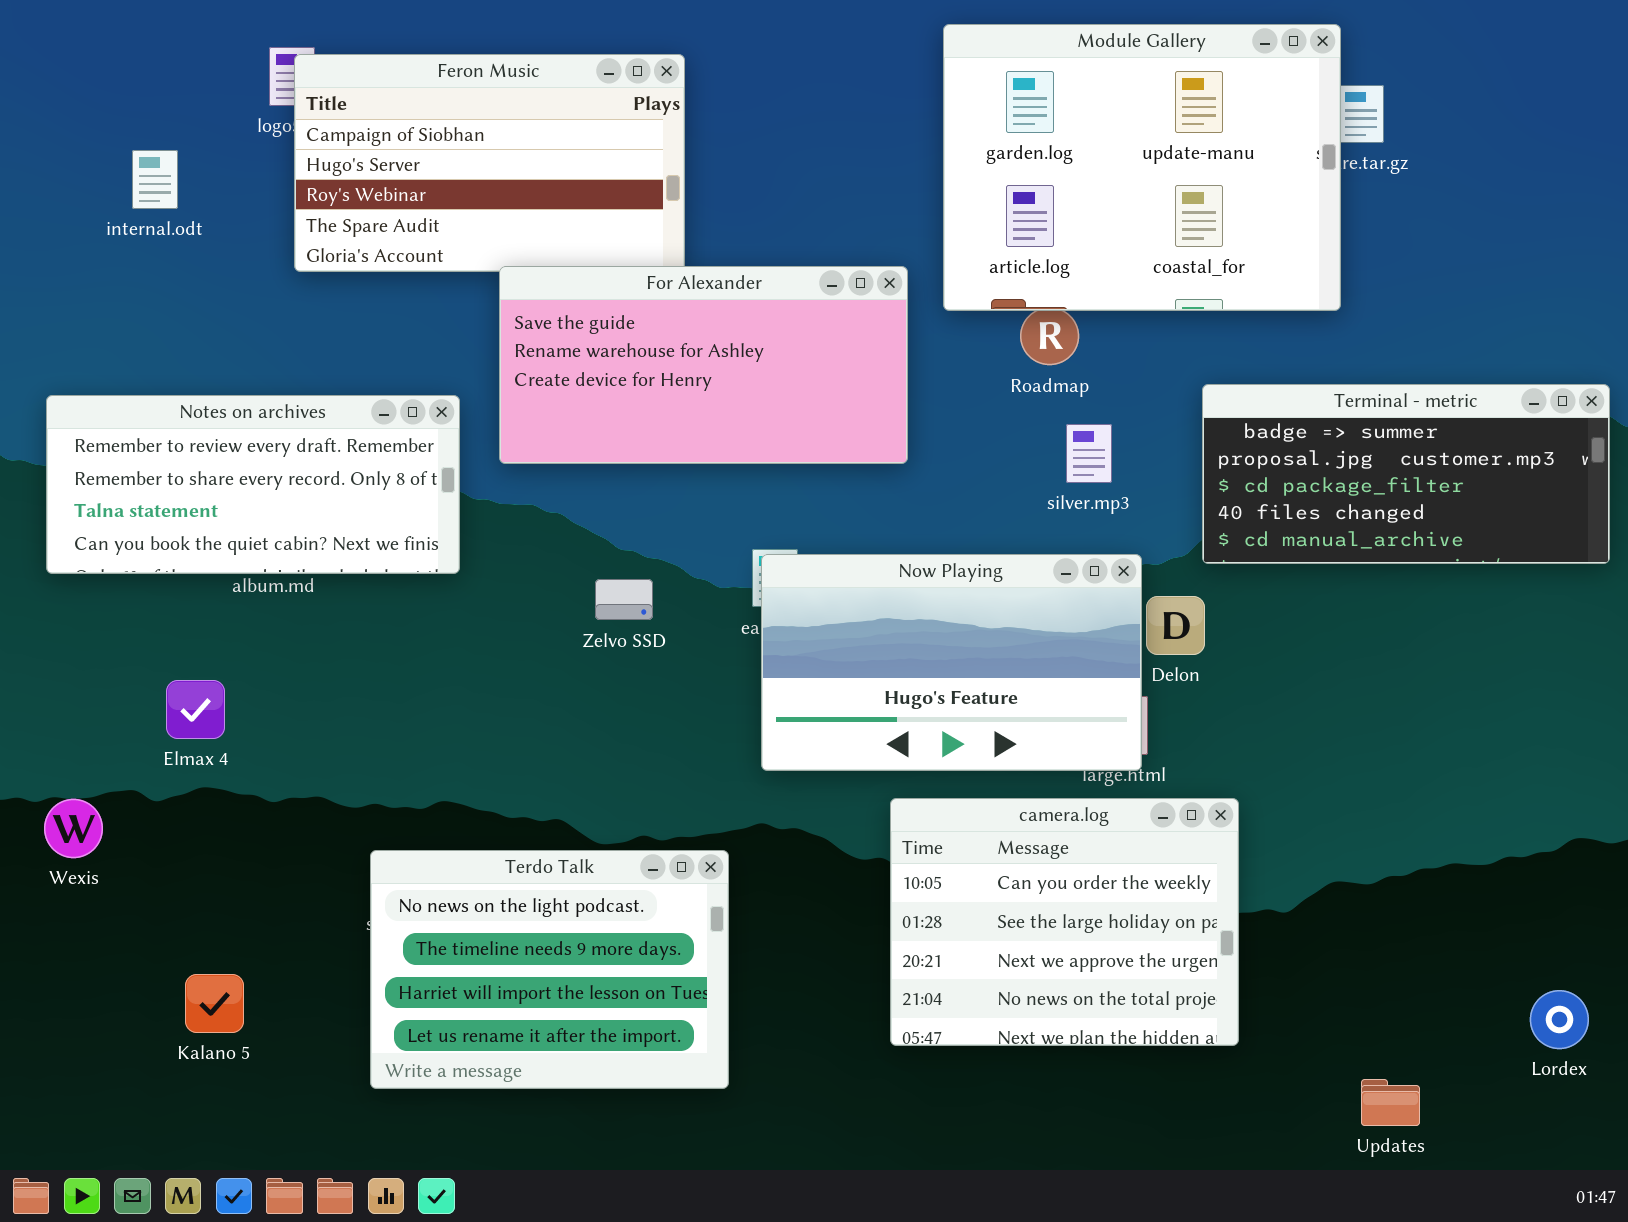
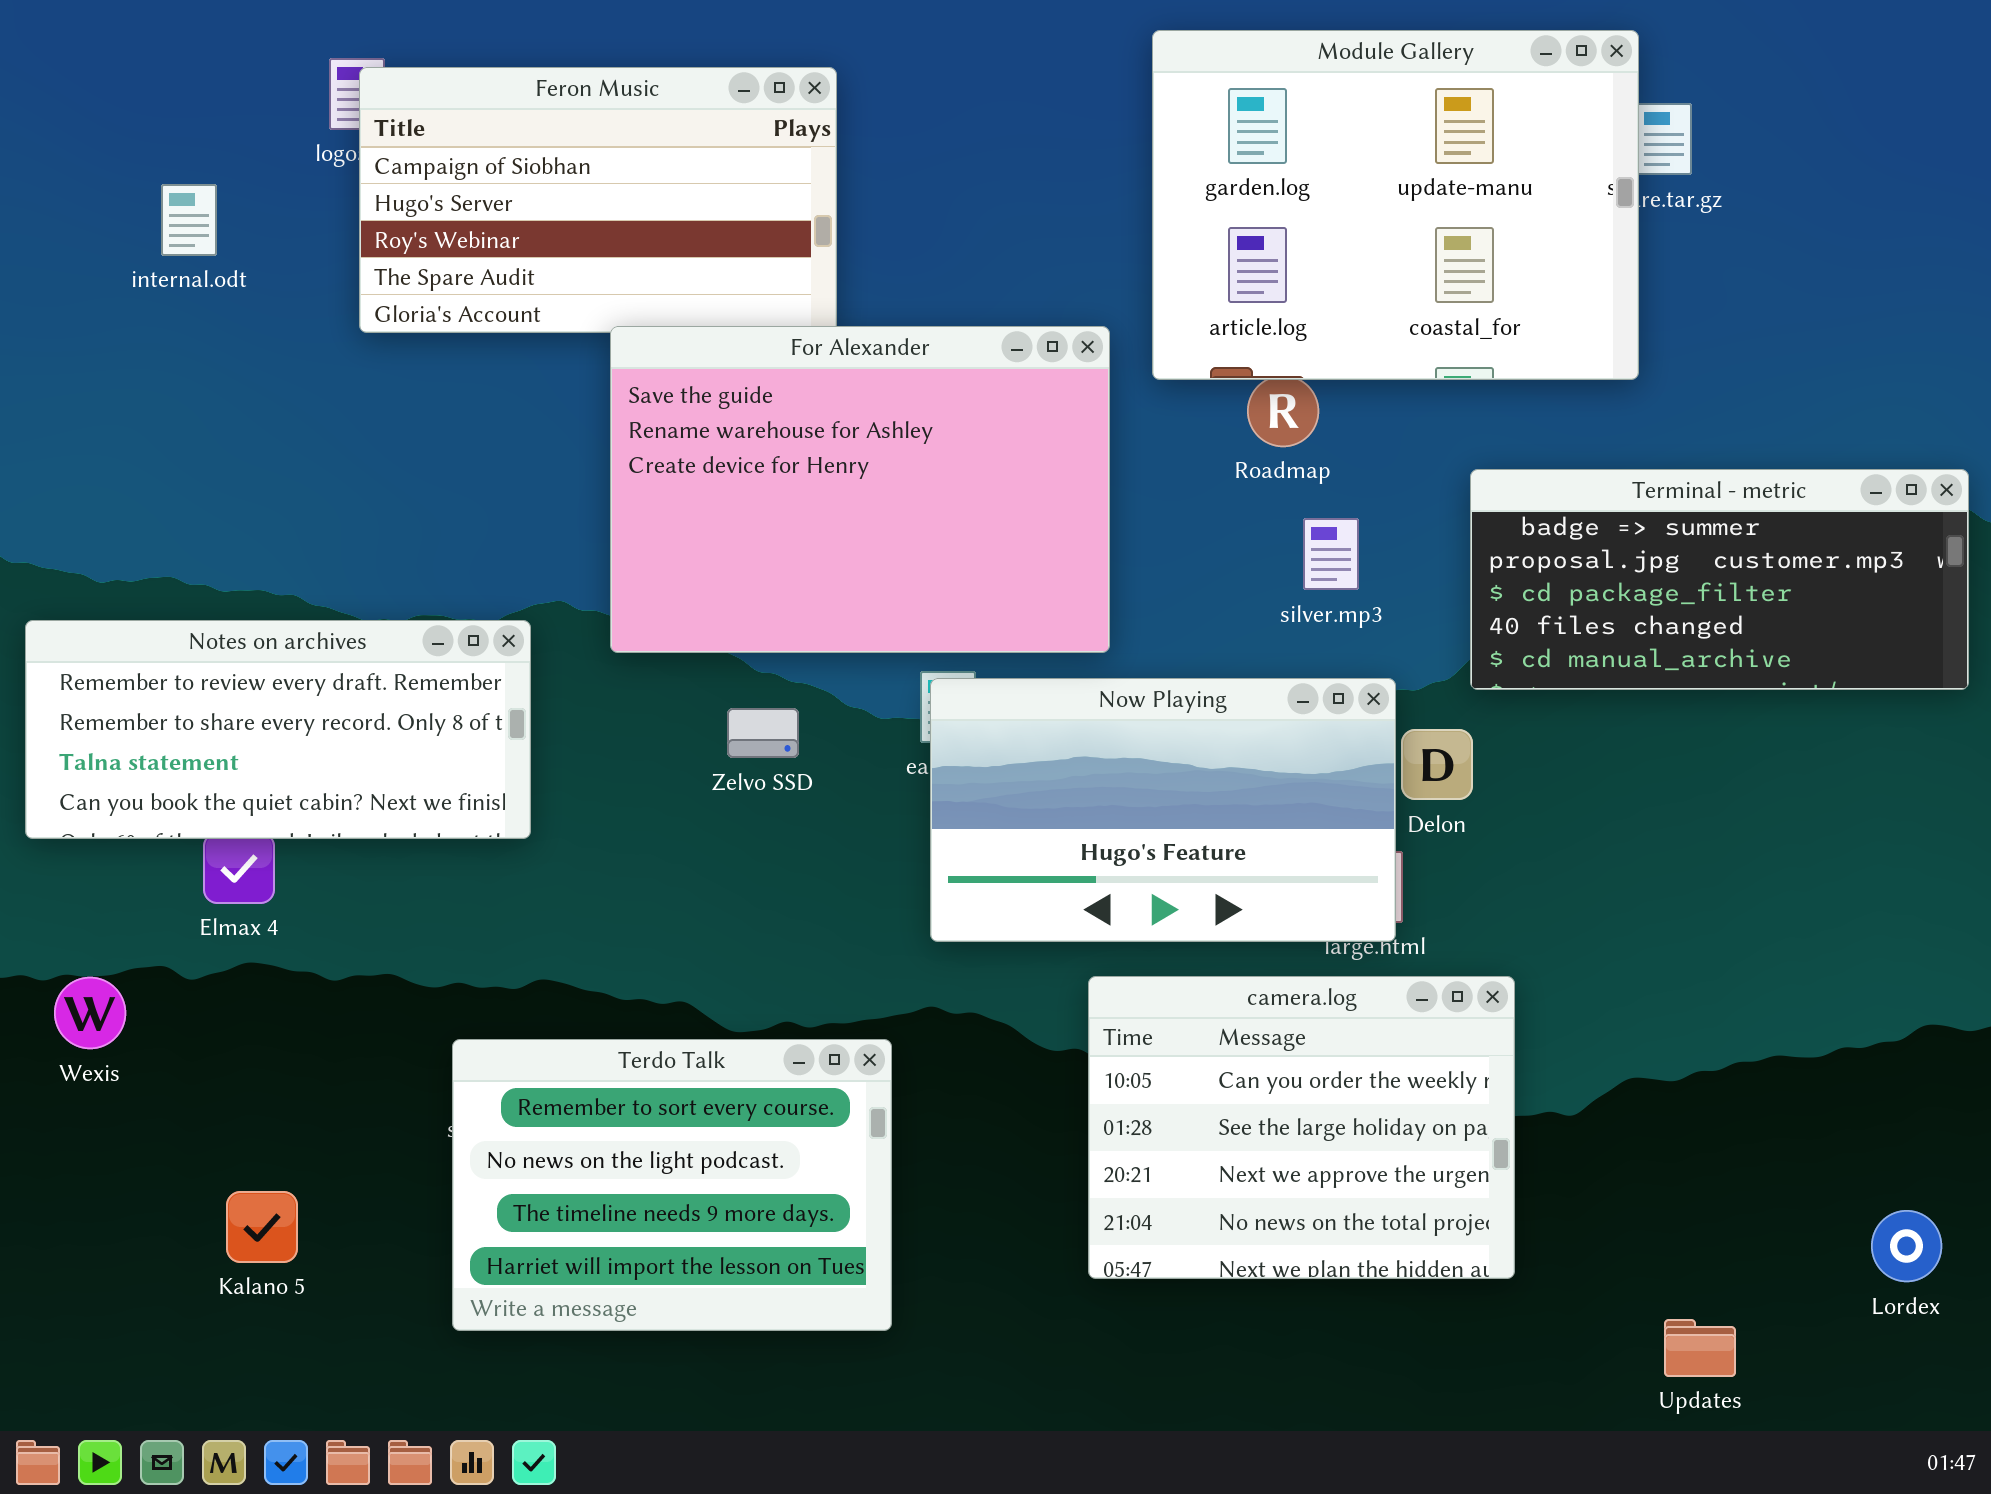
For Alexander: [499,266,908,464] -> [610,326,1110,653], resized
Notes on archives: [46,395,460,574] -> [25,620,531,839], moved
Terdo Talk: [370,850,729,1089] -> [452,1039,892,1331], scrolled up 1 row

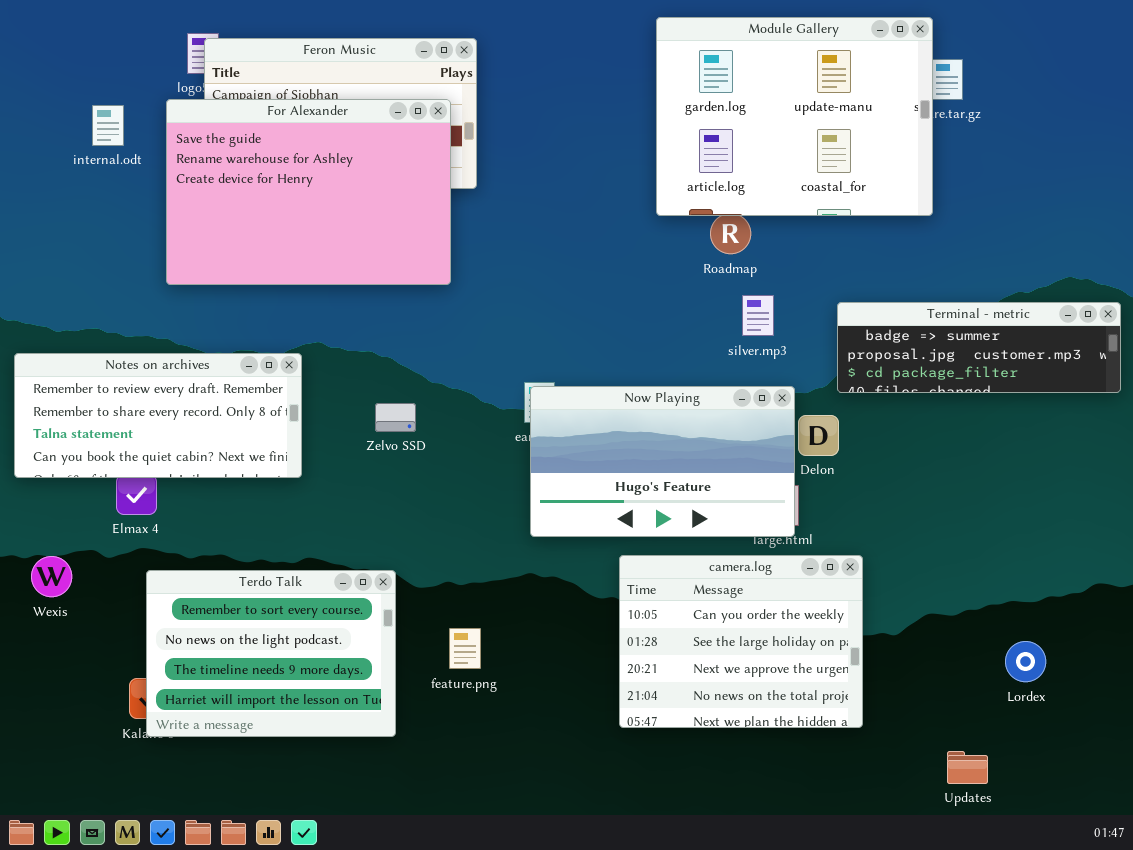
For Alexander: [610,326,1110,653] -> [166,99,451,285], moved
Terminal - metric: [1470,469,1969,690] -> [837,302,1121,393], resized
Zelvo SSD: [727,708,799,758] -> [375,403,416,432], moved
Terdo Talk: [452,1039,892,1331] -> [146,570,396,737], moved
Lordex: [1871,1210,1942,1282] -> [1005,641,1046,682], moved

